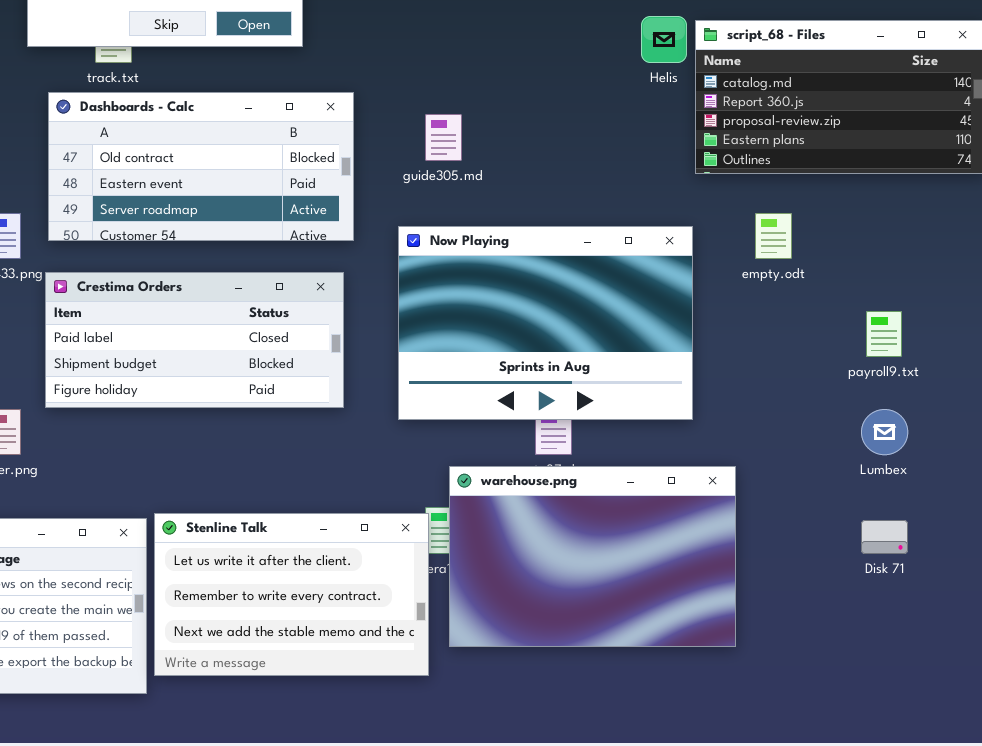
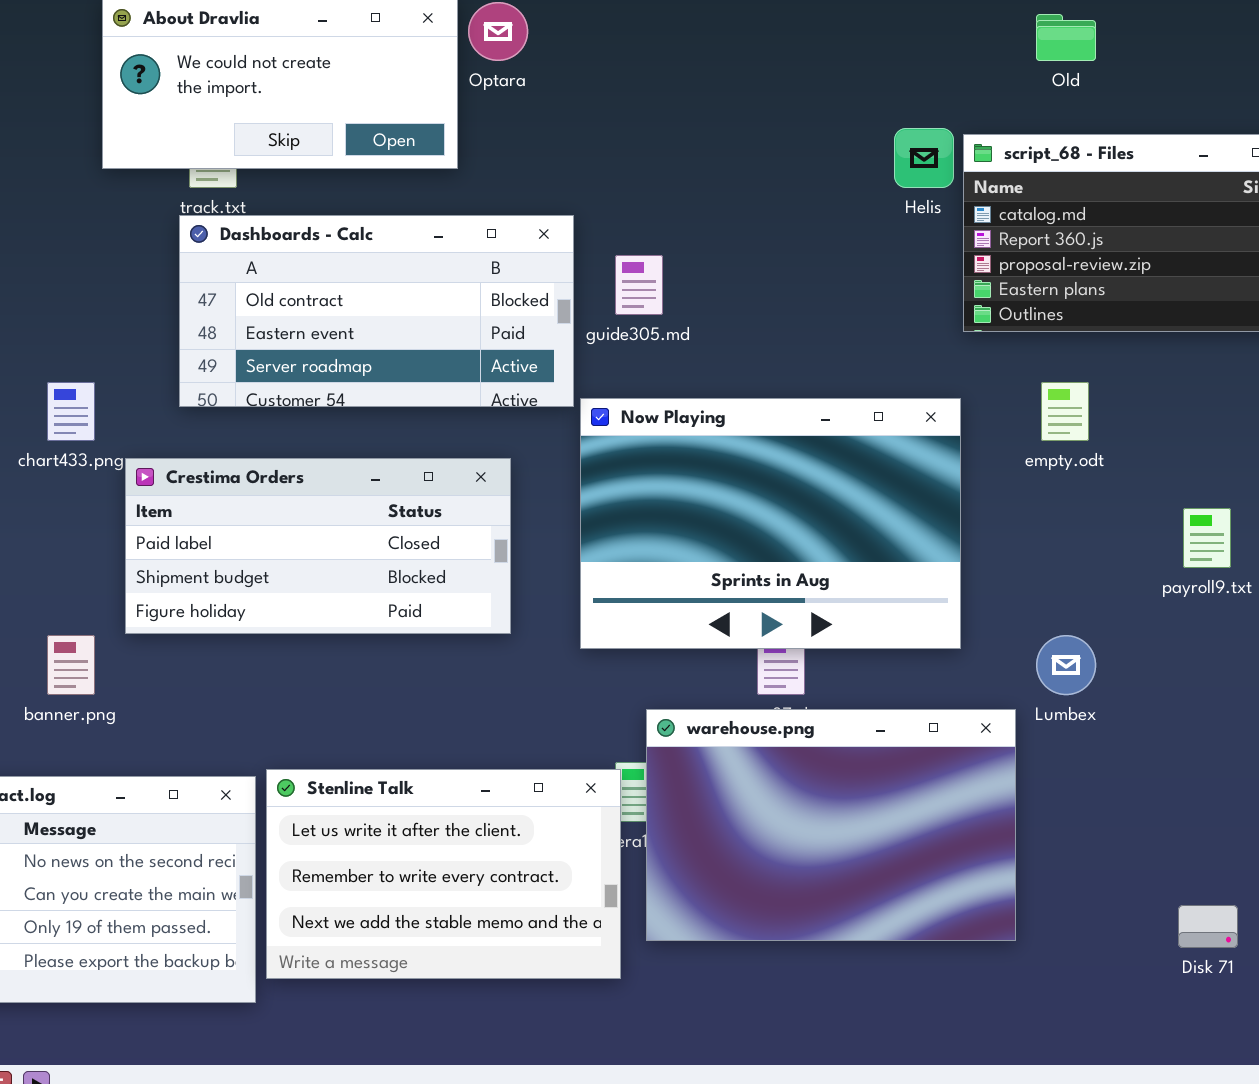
Dashboards - Calc: [48,92,354,241] -> [179,215,574,407], moved
Lumbex: [861,409,908,455] -> [1036,635,1096,695], moved
Disk 71: [861,520,908,554] -> [1178,905,1238,948], moved

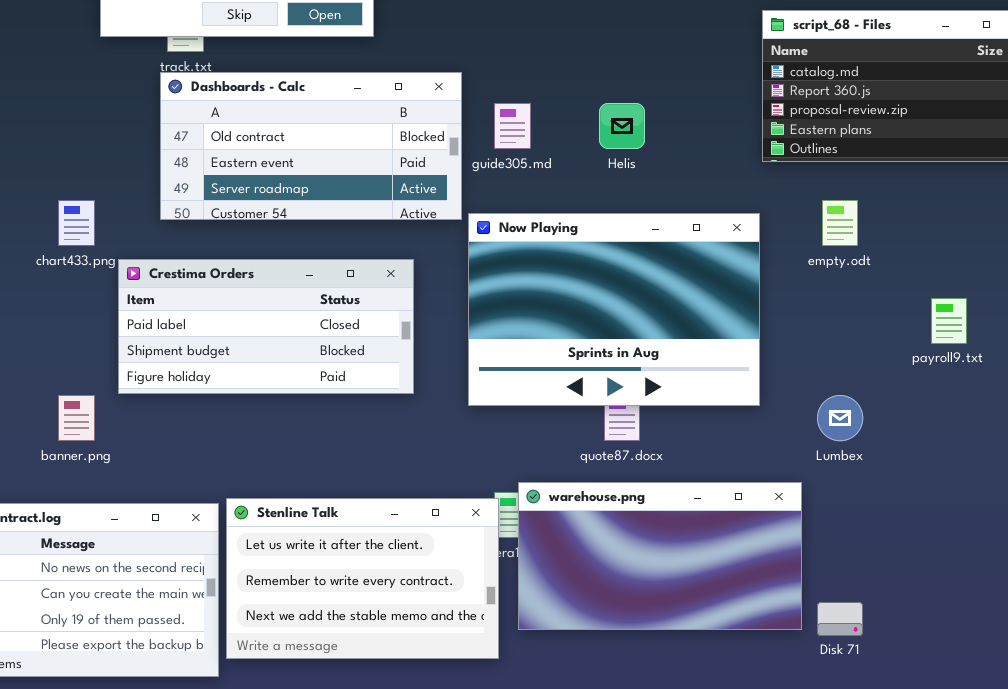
Helis: [894,128,954,188] -> [599,103,645,149], moved
warehouse.png: [646,709,1016,941] -> [518,482,802,630], resized
Disk 71: [1178,905,1238,948] -> [817,602,863,636], moved

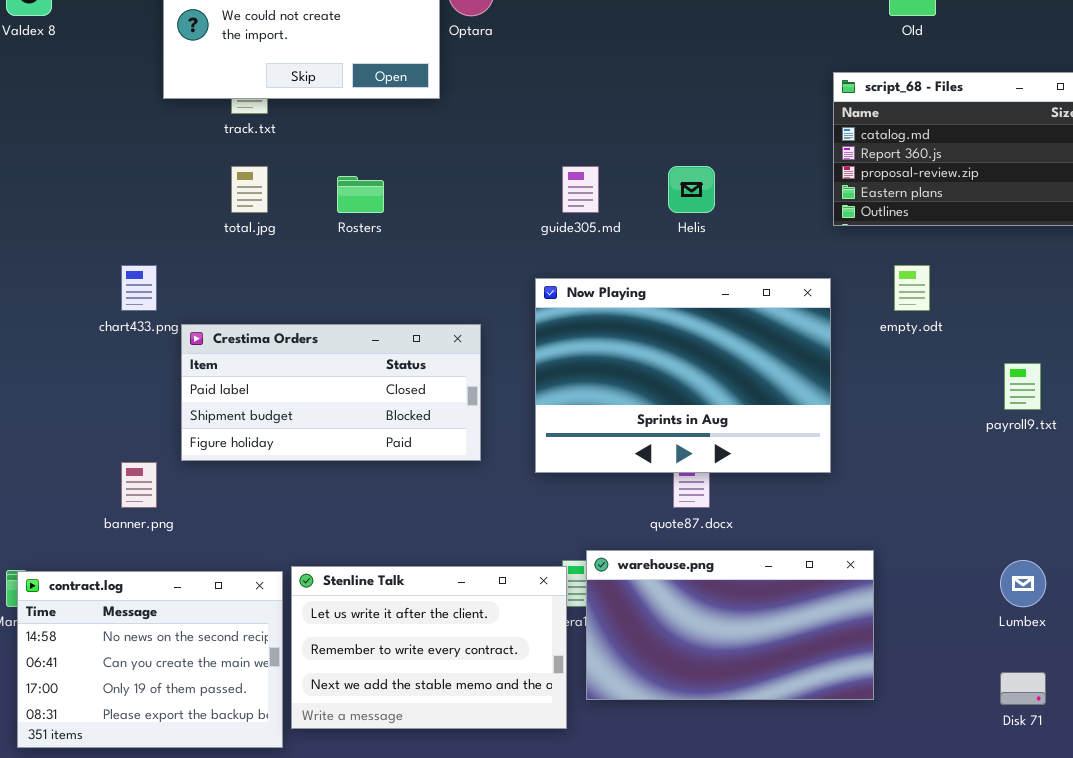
Dashboards - Calc: [160,72,462,220] -> none, closed
Lumbex: [817,395,863,441] -> [1000,560,1046,607], moved
Disk 71: [817,602,863,636] -> [1000,672,1046,705], moved

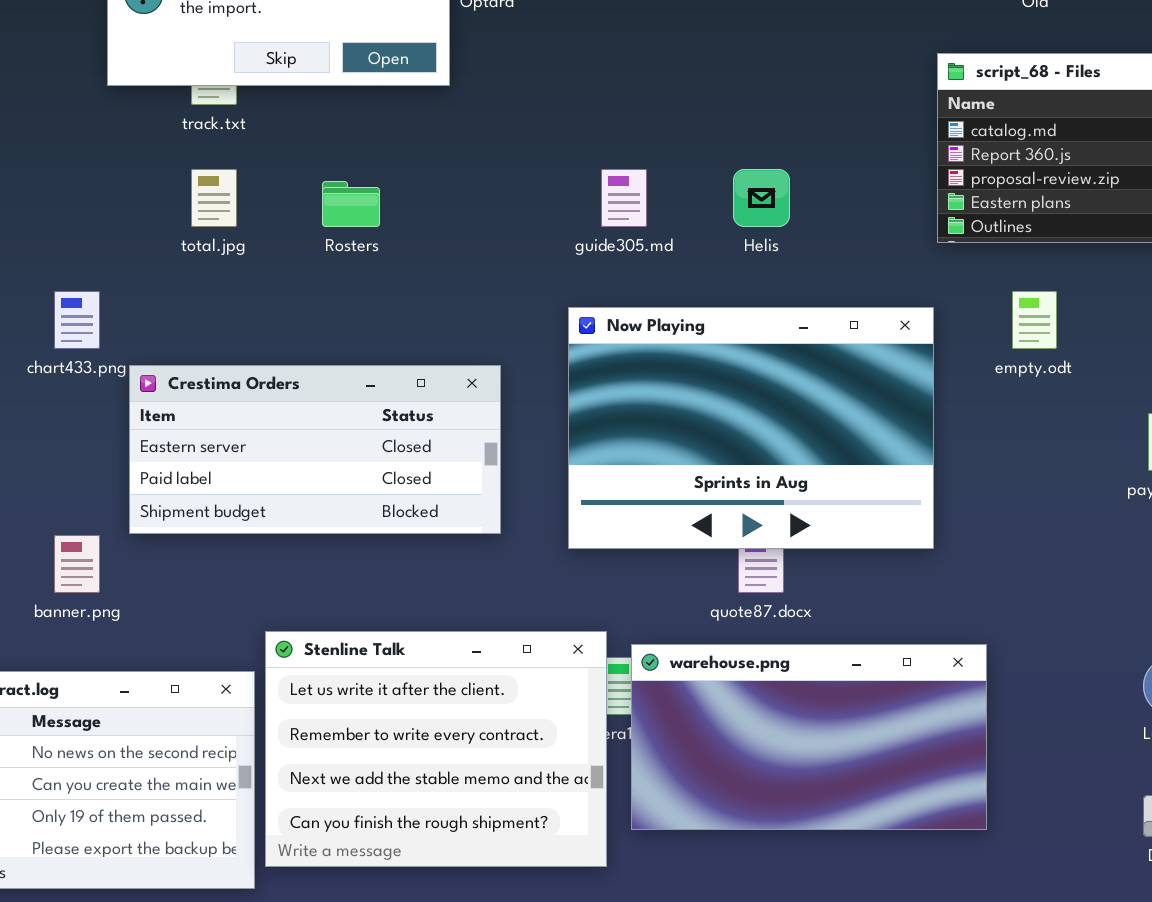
Crestima Orders: [181,324,481,461] -> [129,365,501,534], scrolled up 1 row
Stenline Talk: [291,566,567,729] -> [265,631,607,867], resized

